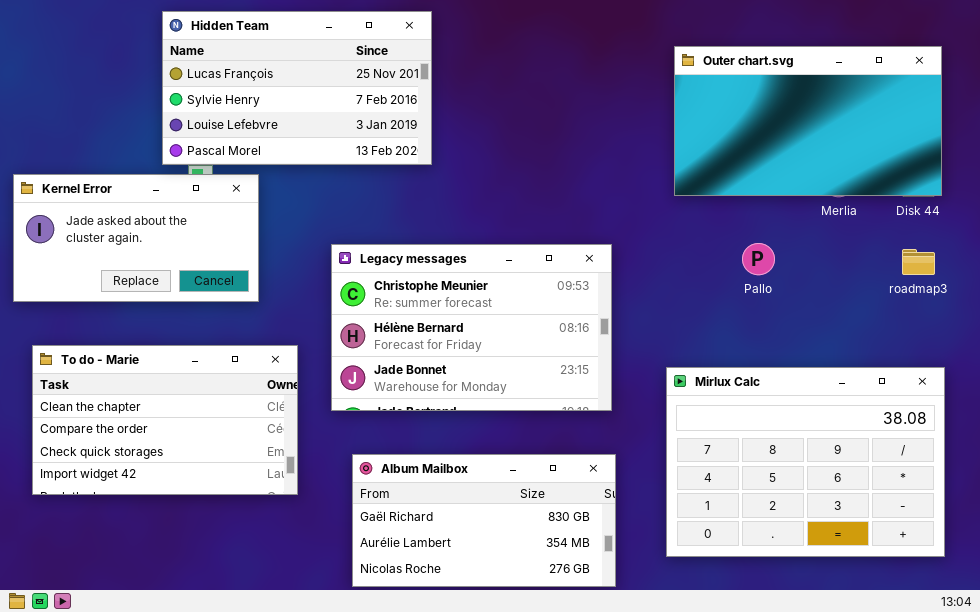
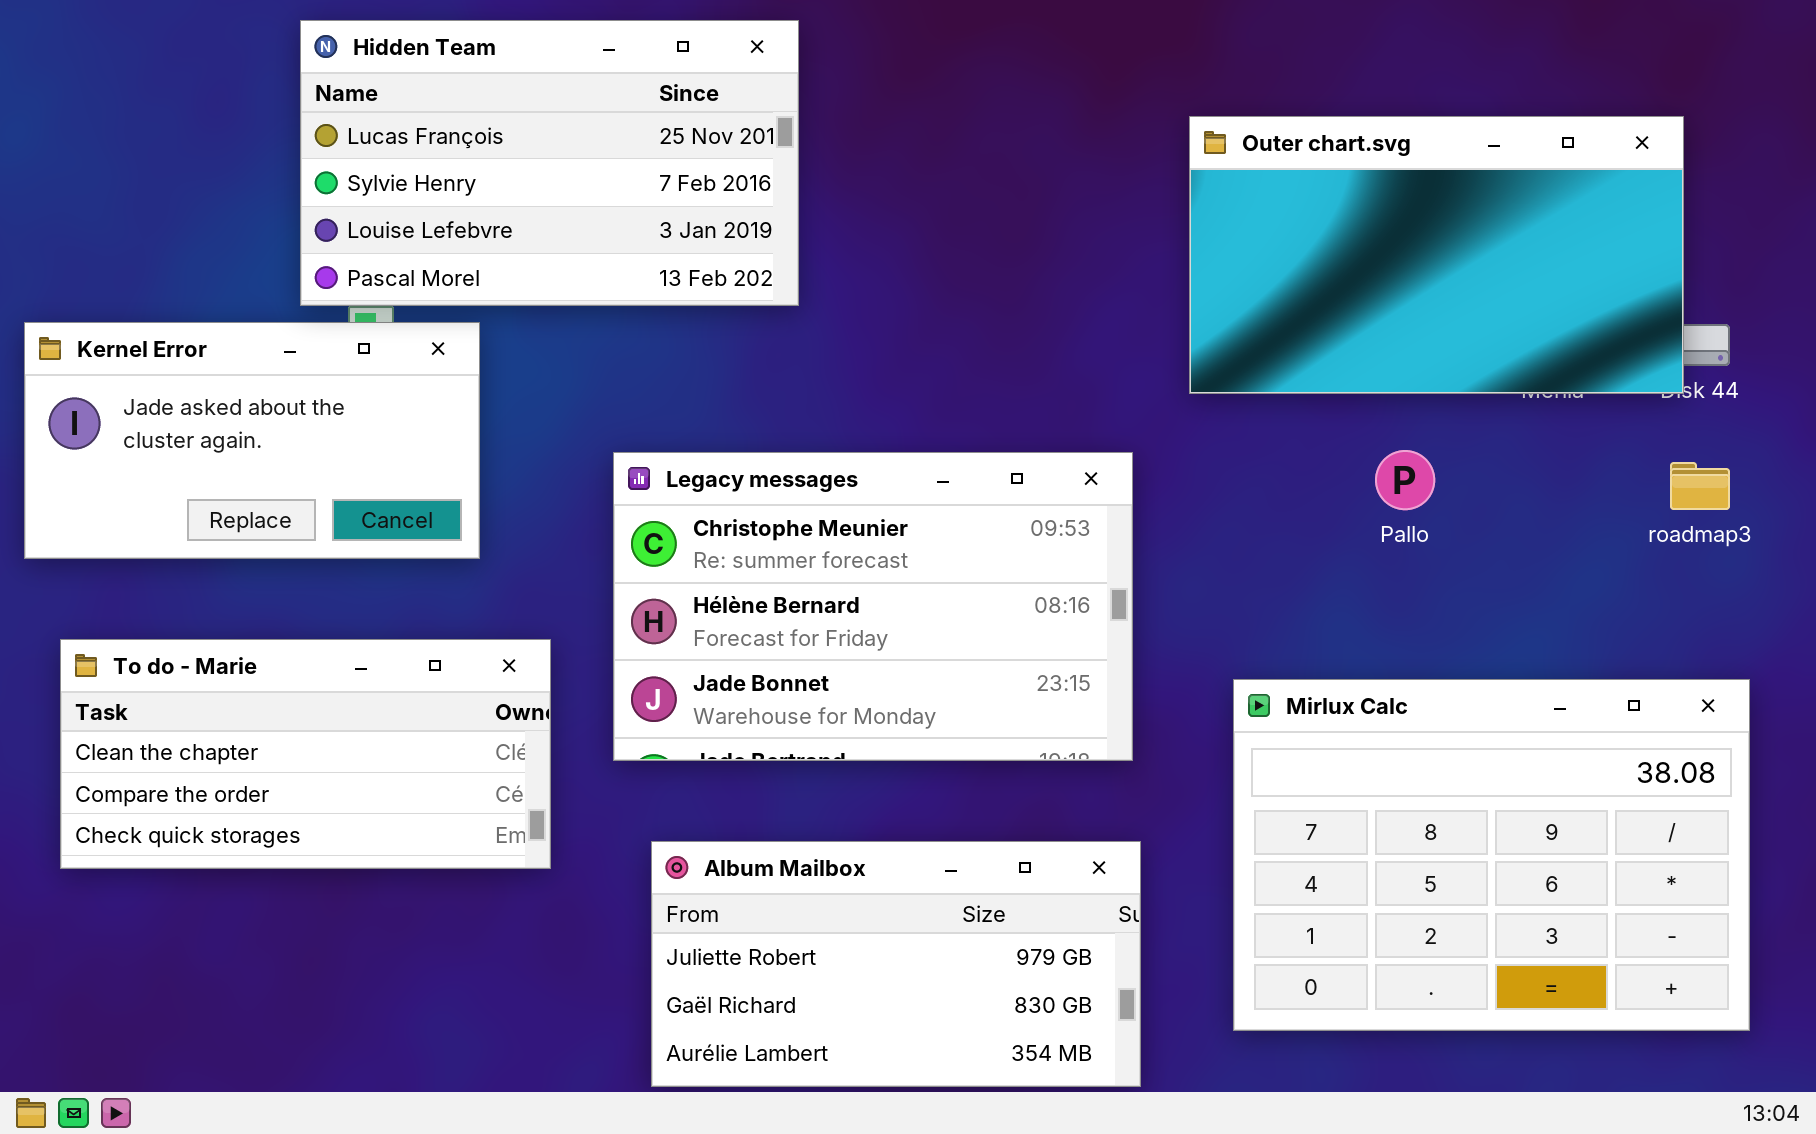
Outer chart.svg: [674,46,942,196] -> [1189,116,1684,394], moved
To do - Marie: [32,345,298,495] -> [60,639,551,869], resized
Album Mailbox: [352,454,616,587] -> [651,841,1141,1087], scrolled up 1 row

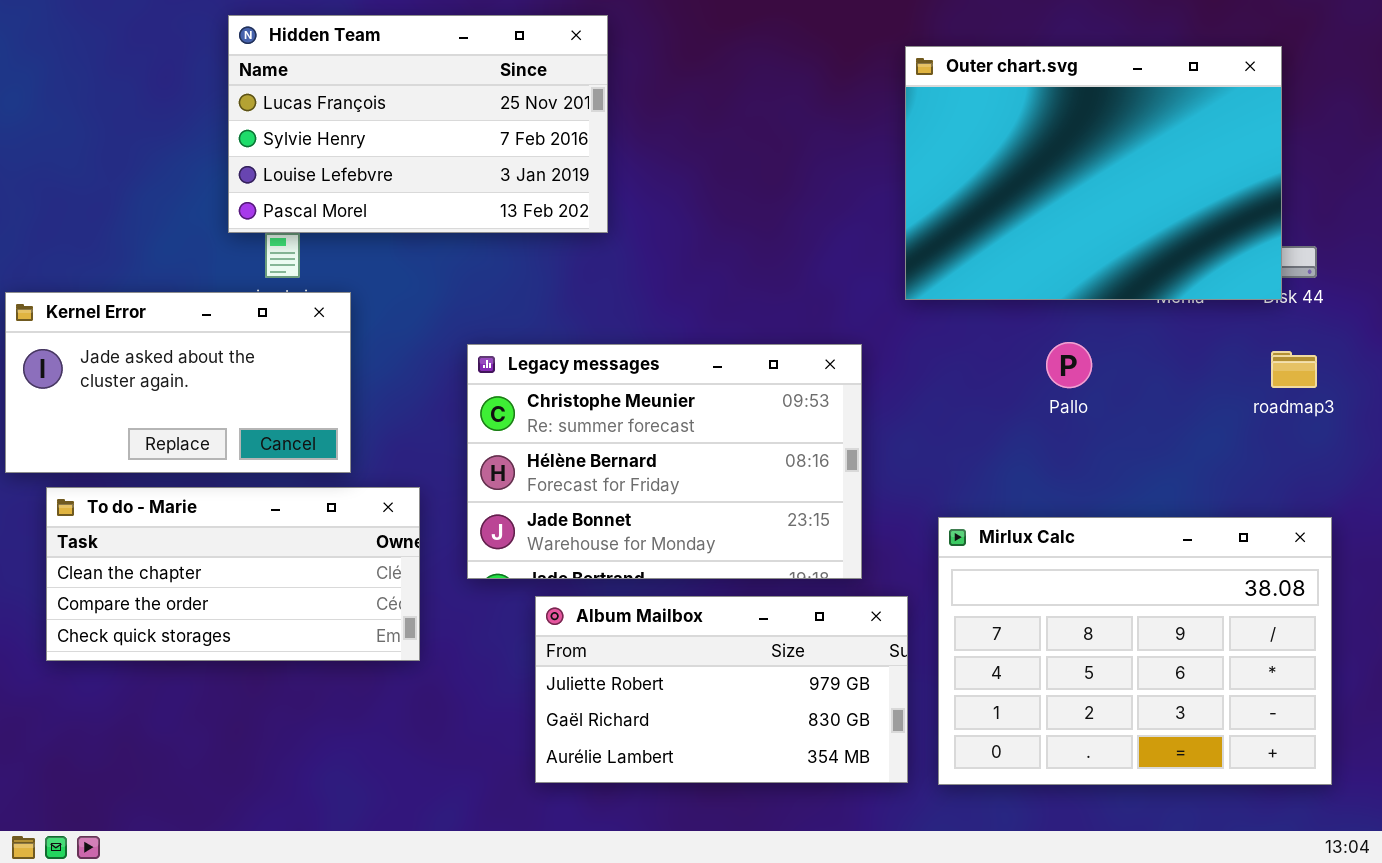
Outer chart.svg: [1189,116,1684,394] -> [905,46,1282,300], resized
Kernel Error: [24,322,480,559] -> [5,292,351,473], moved
Album Mailbox: [651,841,1141,1087] -> [535,596,908,783], moved

